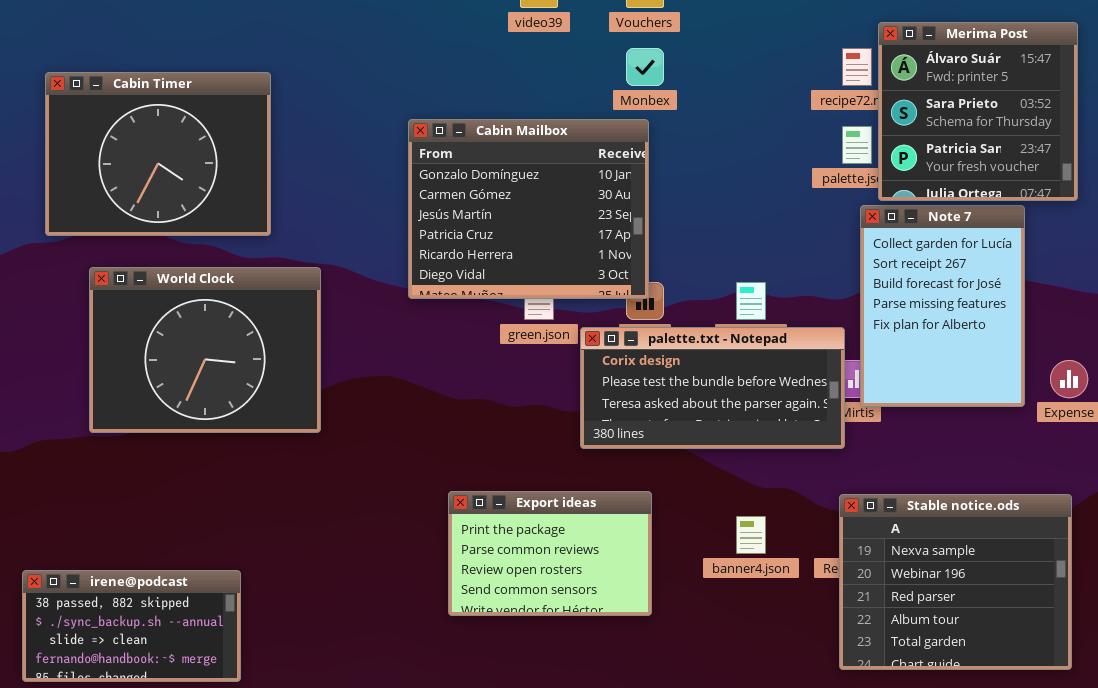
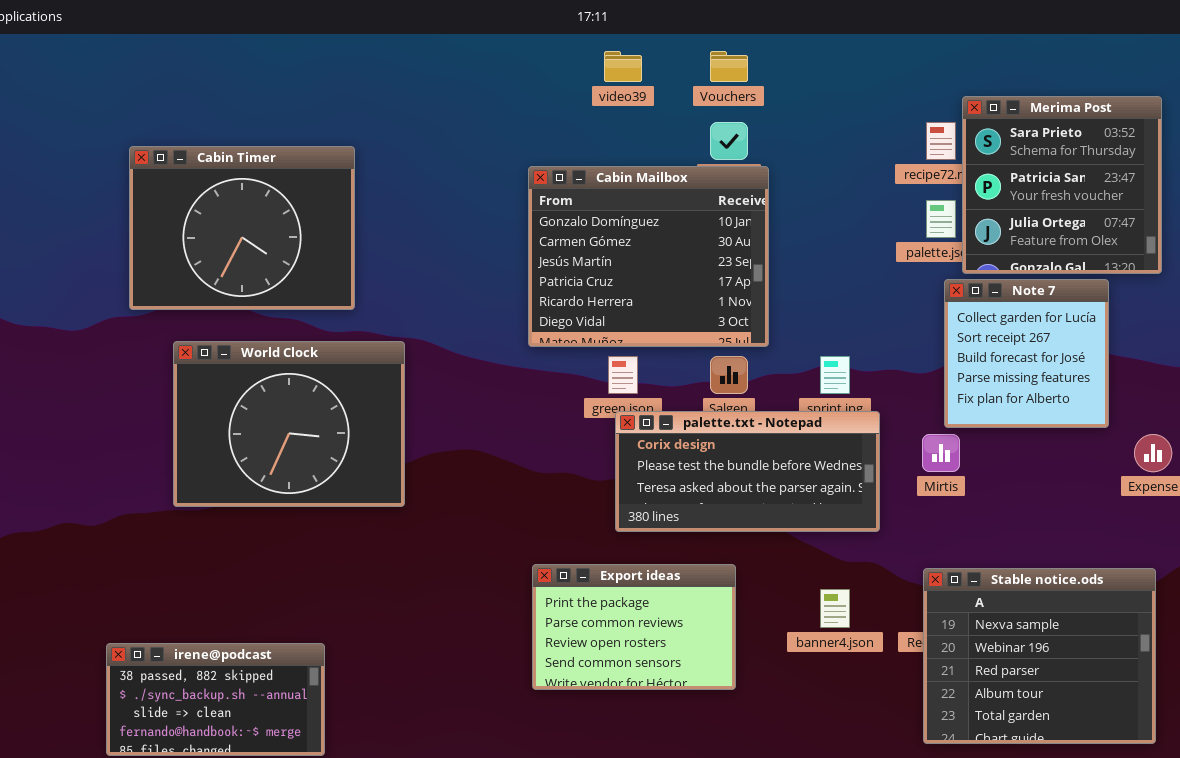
Merima Post: [878,22,1078,201] -> [962,96,1162,274], scrolled down 1 row
Cabin Mailbox: [408,119,649,299] -> [528,166,769,347], moved
Note 7: [860,205,1025,407] -> [944,279,1109,428], resized
palette.txt - Notepad: [580,327,845,449] -> [615,411,880,532], moved

